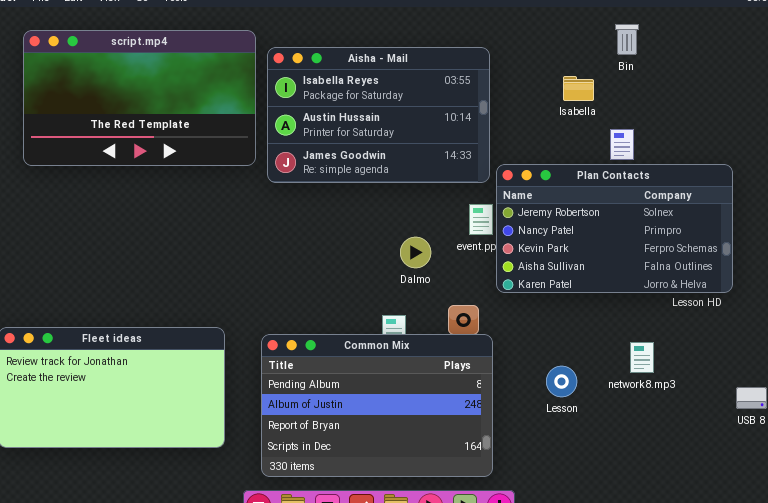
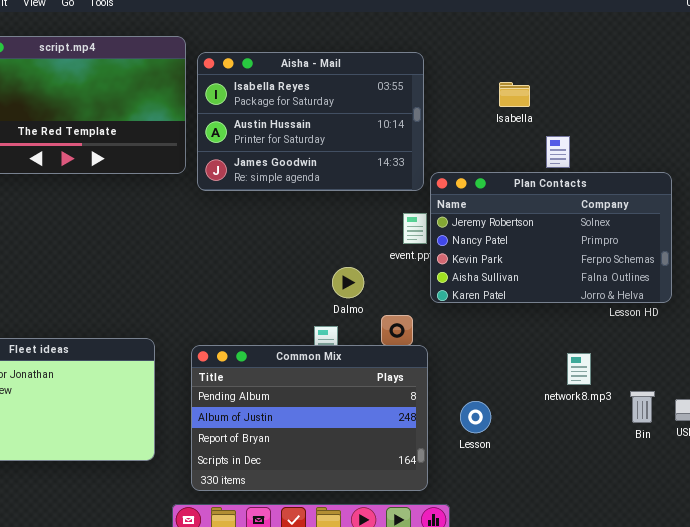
Bin: [615,24,639,55] -> [630,391,655,423], moved
Dalmo: [400,237,431,268] -> [332,267,364,298], moved
Lesson: [546,366,577,397] -> [460,401,491,433], moved

